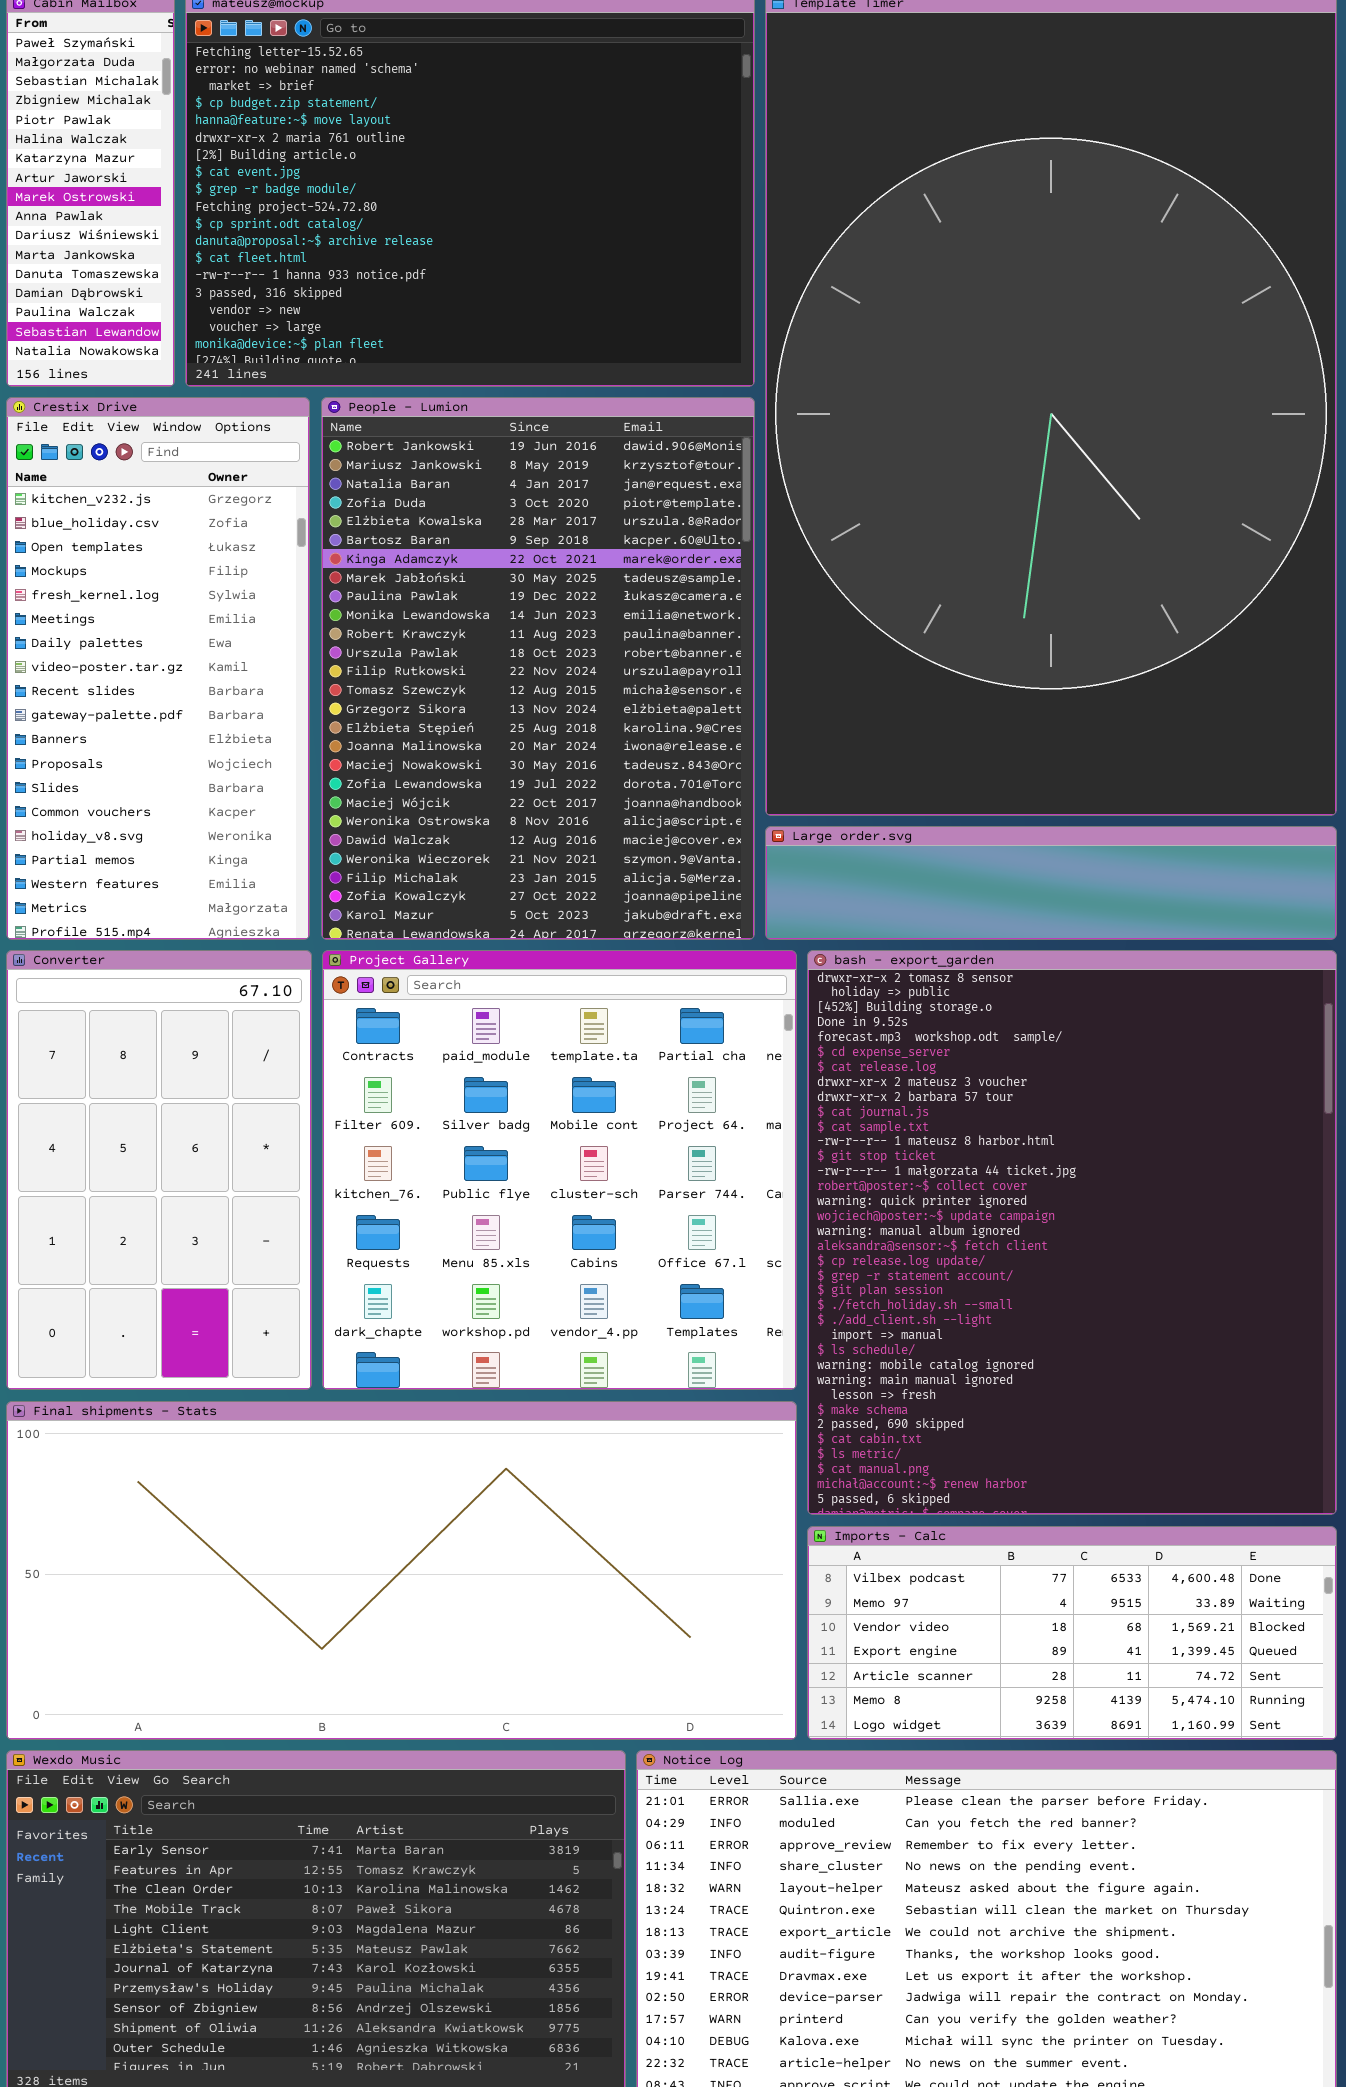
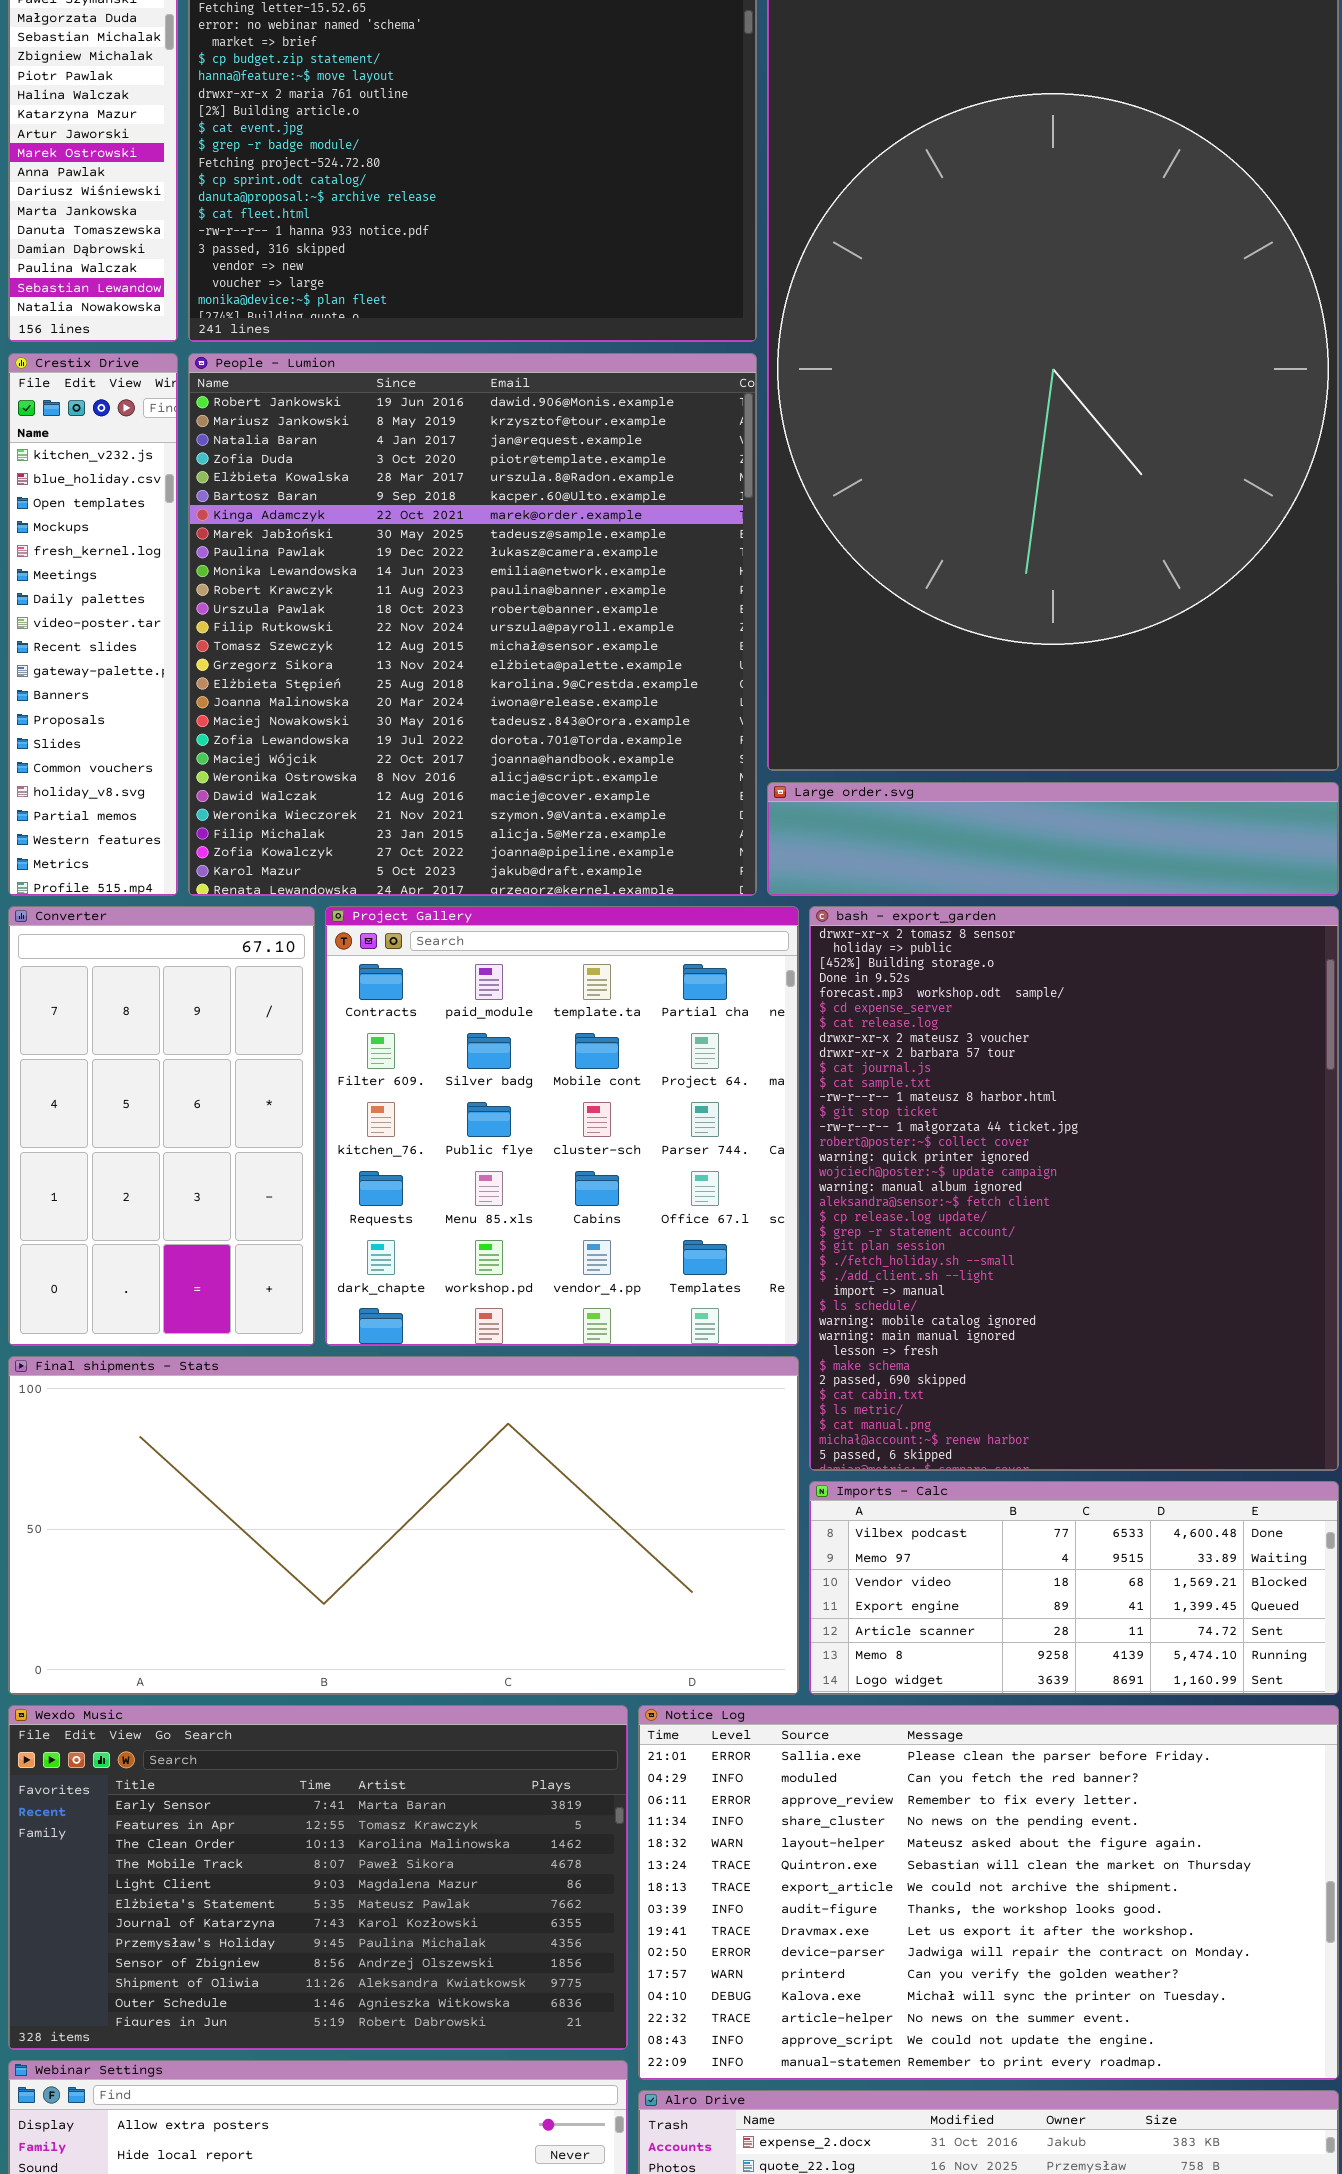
Crestix Drive: [6,397,310,940] -> [8,353,178,896], resized
People - Lumion: [321,397,755,940] -> [188,353,757,896], resized

